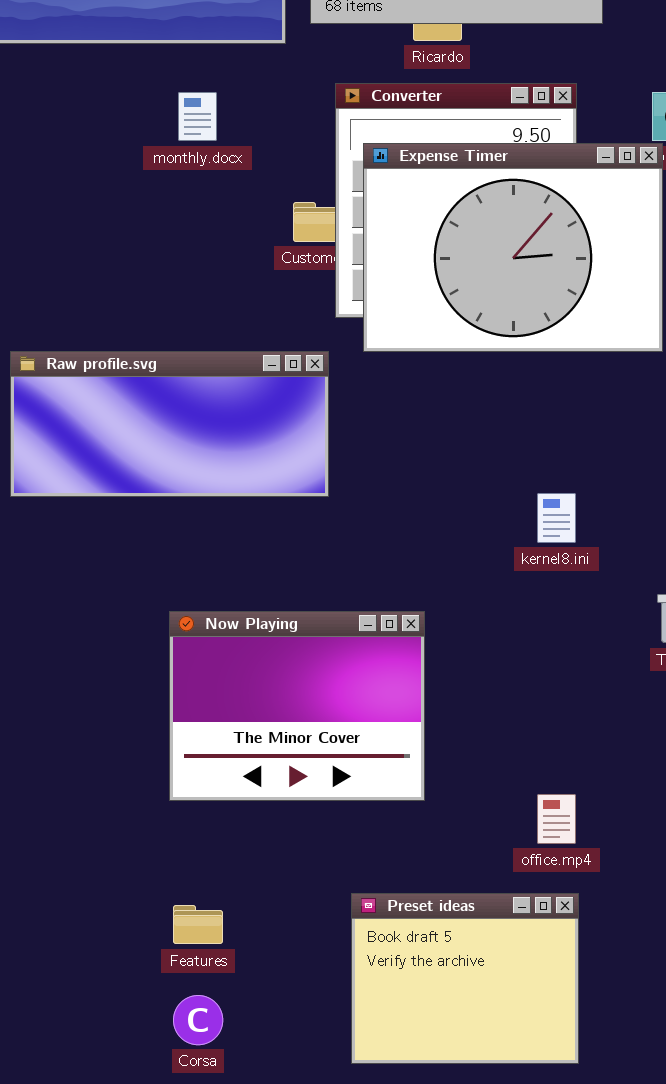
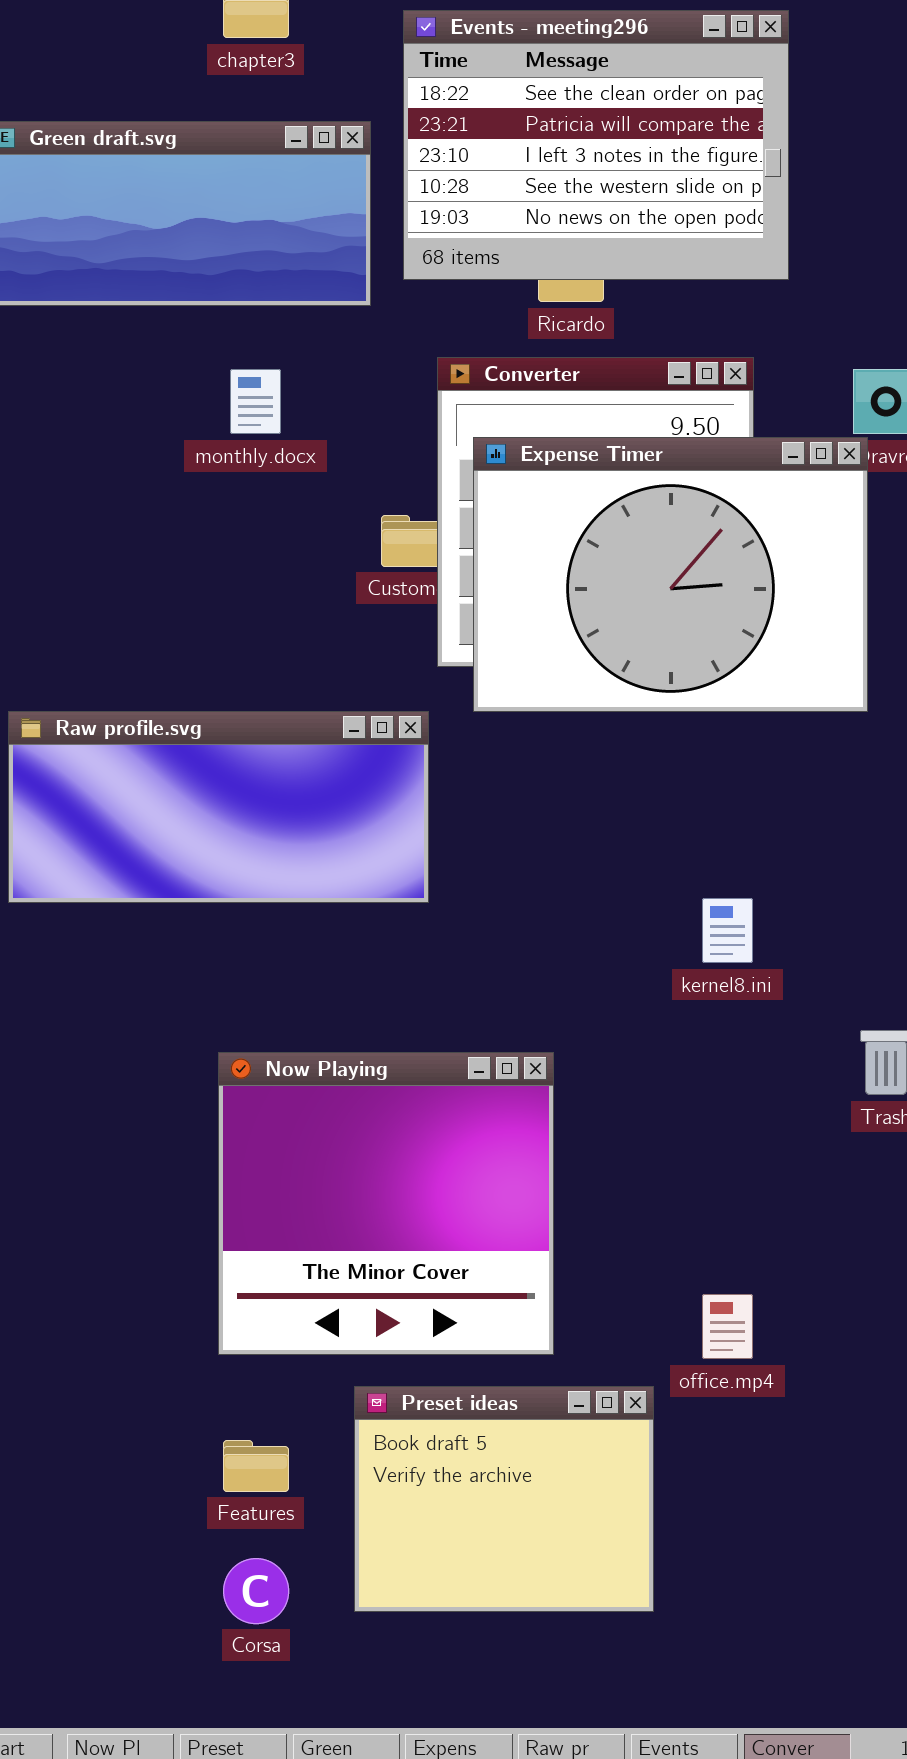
Now Playing: [169,611,425,801] -> [218,1052,554,1355], resized
Preset ideas: [351,893,579,1064] -> [354,1386,654,1612], moved

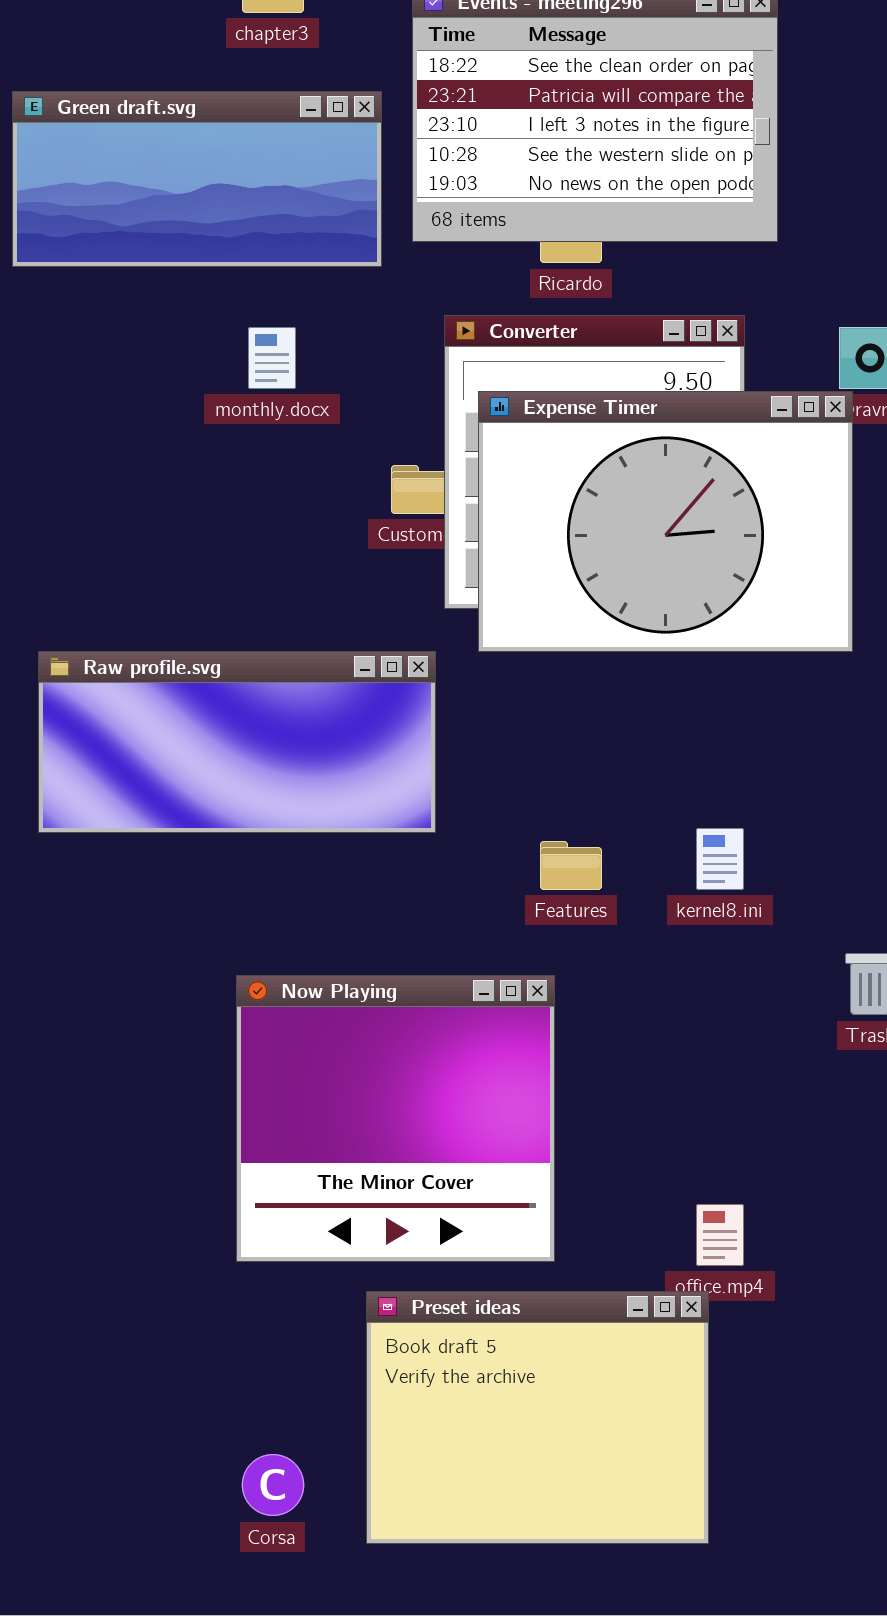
Preset ideas: [354,1386,654,1612] -> [366,1291,709,1544], resized
Features: [223,1440,289,1492] -> [540,841,602,890], moved

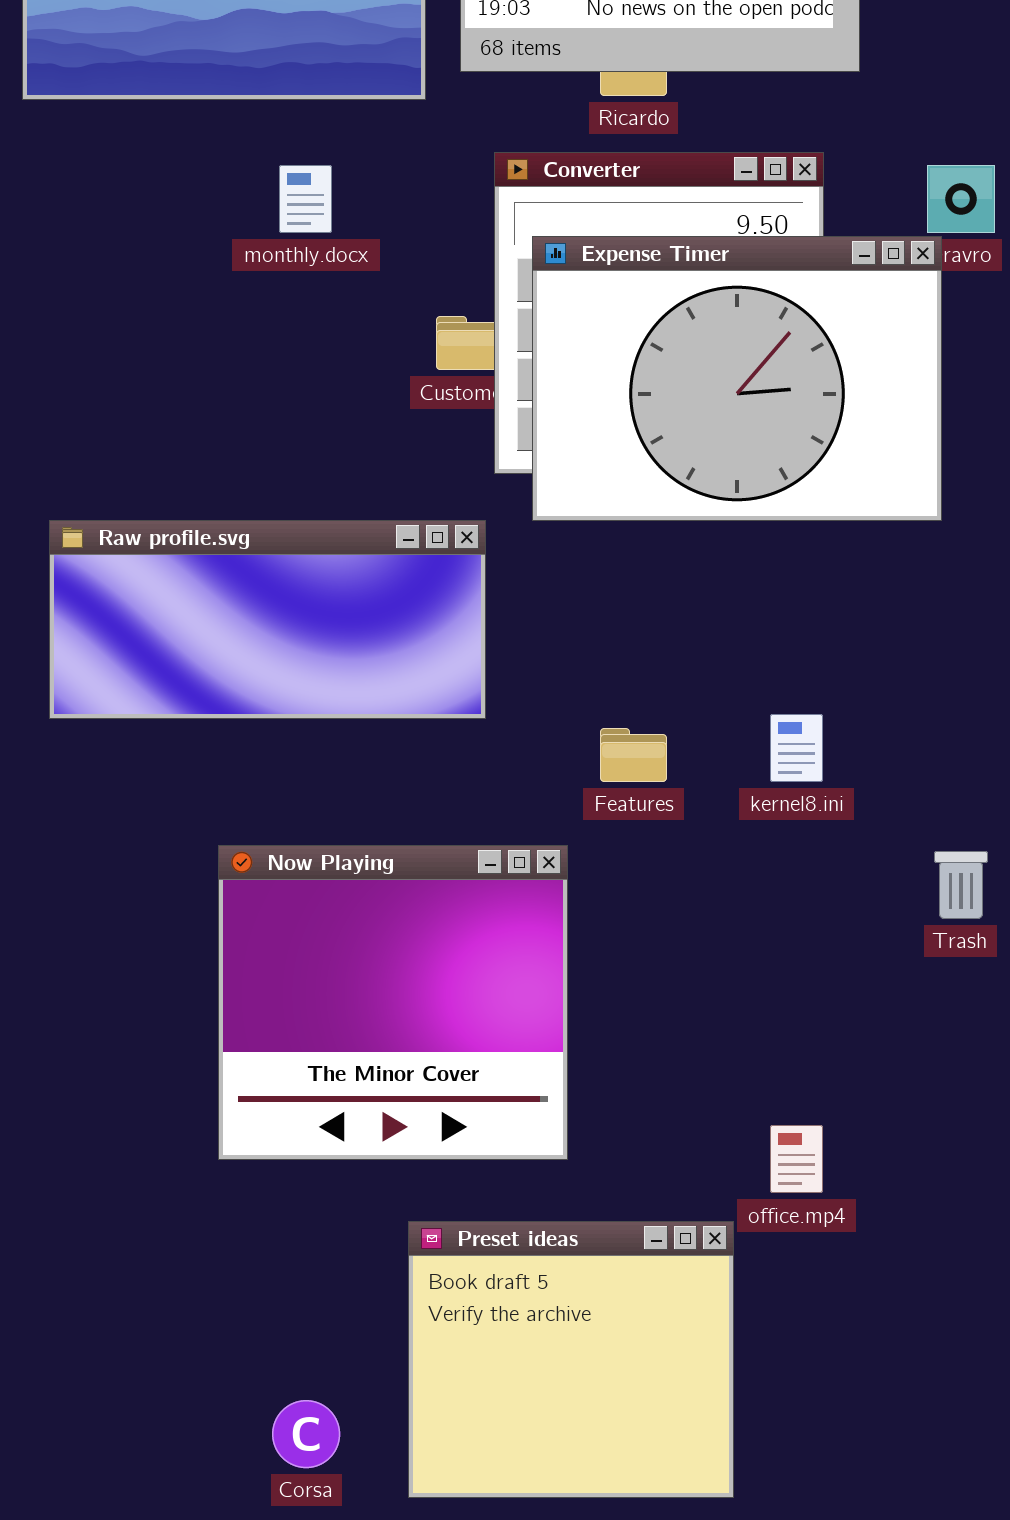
Now Playing: [236,975,555,1262] -> [218,845,568,1160], moved
Preset ideas: [366,1291,709,1544] -> [408,1221,734,1498], resized

